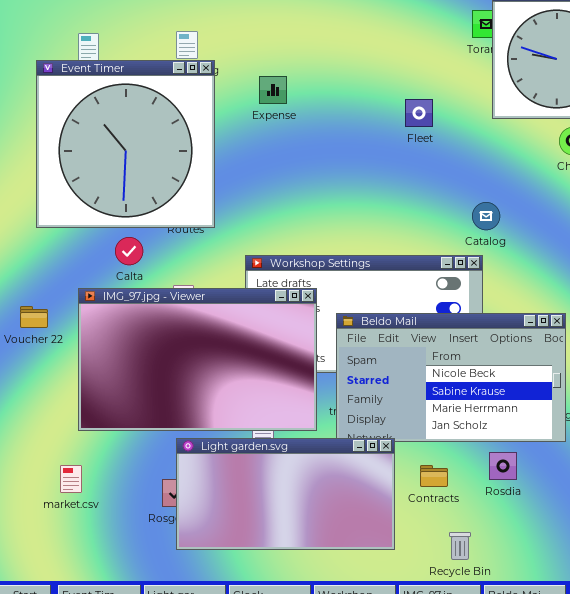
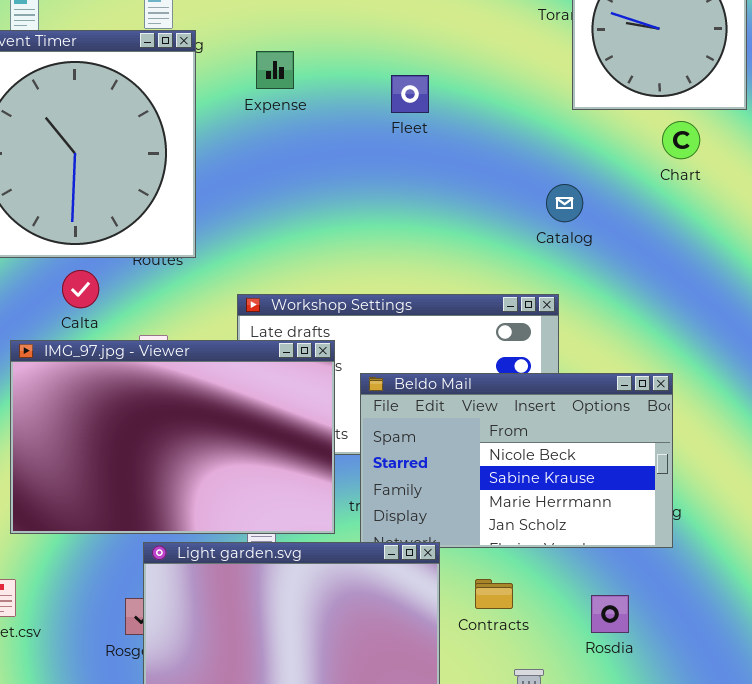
Fleet: [405,99,433,127] -> [391,75,429,113], moved
Catalog: [472,202,500,230] -> [546,184,583,222], moved
Rosdia: [489,452,517,480] -> [591,595,629,633], moved

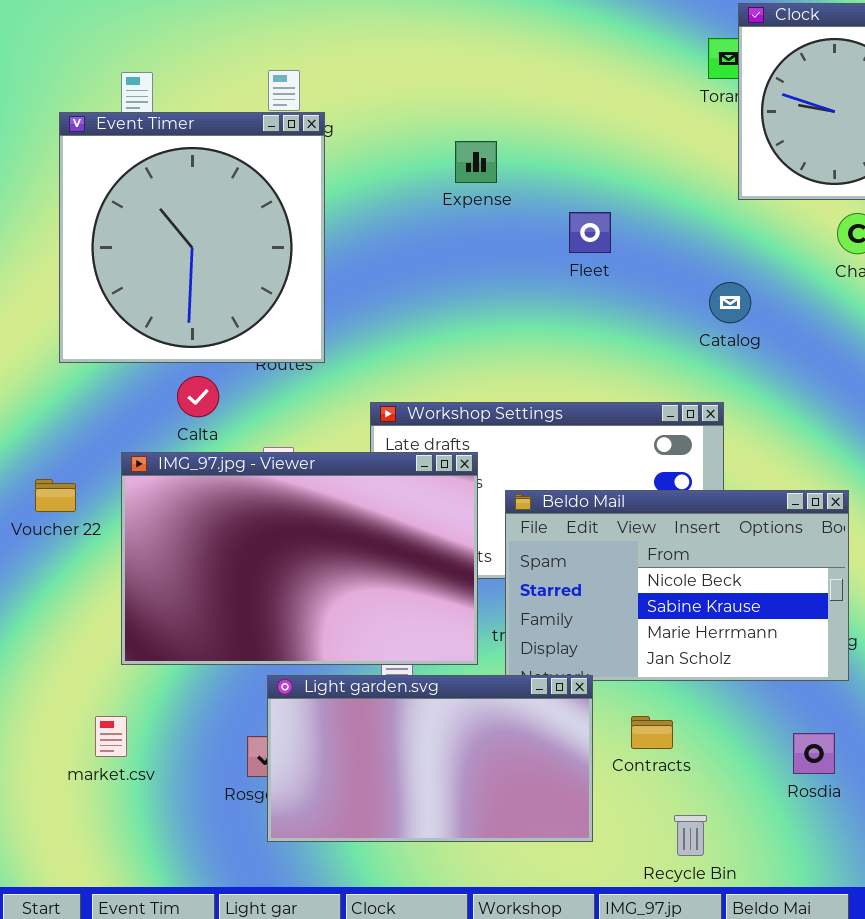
Expense: [256,51,294,89] -> [455,141,497,183], moved
Fleet: [391,75,429,113] -> [569,212,611,253], moved
Rosdia: [591,595,629,633] -> [793,733,835,774], moved

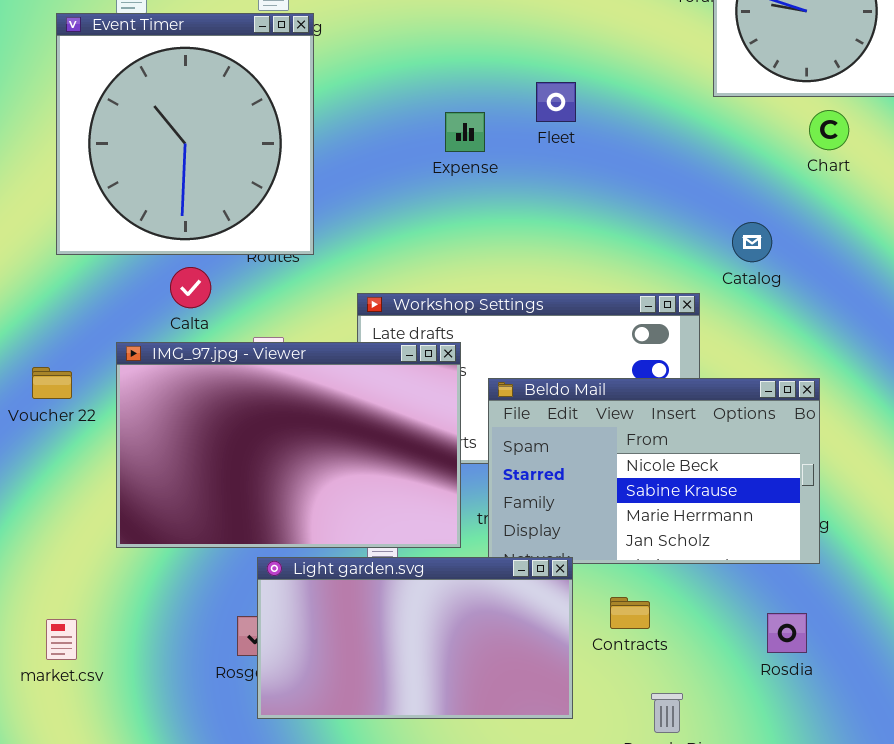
Expense: [455,141,497,183] -> [445,112,485,152], moved
Fleet: [569,212,611,253] -> [536,82,576,122], moved
Catalog: [709,282,751,323] -> [732,222,772,262], moved
market.csv: [95,716,127,757] -> [46,619,77,660], moved

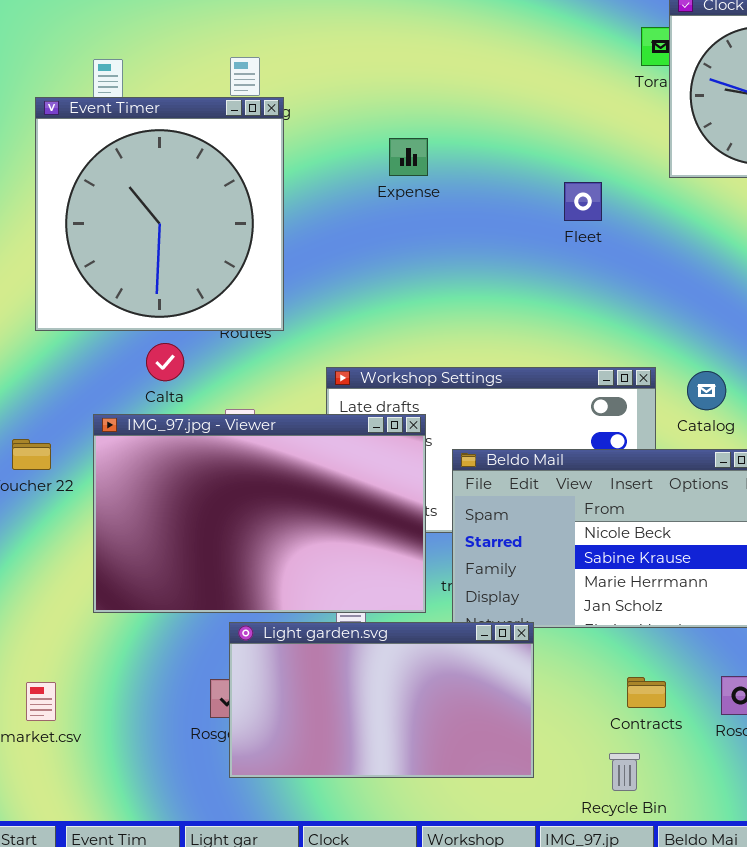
Fleet: [536,82,576,122] -> [564,182,602,221], moved
Expense: [445,112,485,152] -> [389,138,428,176], moved
Catalog: [732,222,772,262] -> [687,371,726,410], moved
Contracts: [610,597,650,629] -> [627,677,666,708], moved

